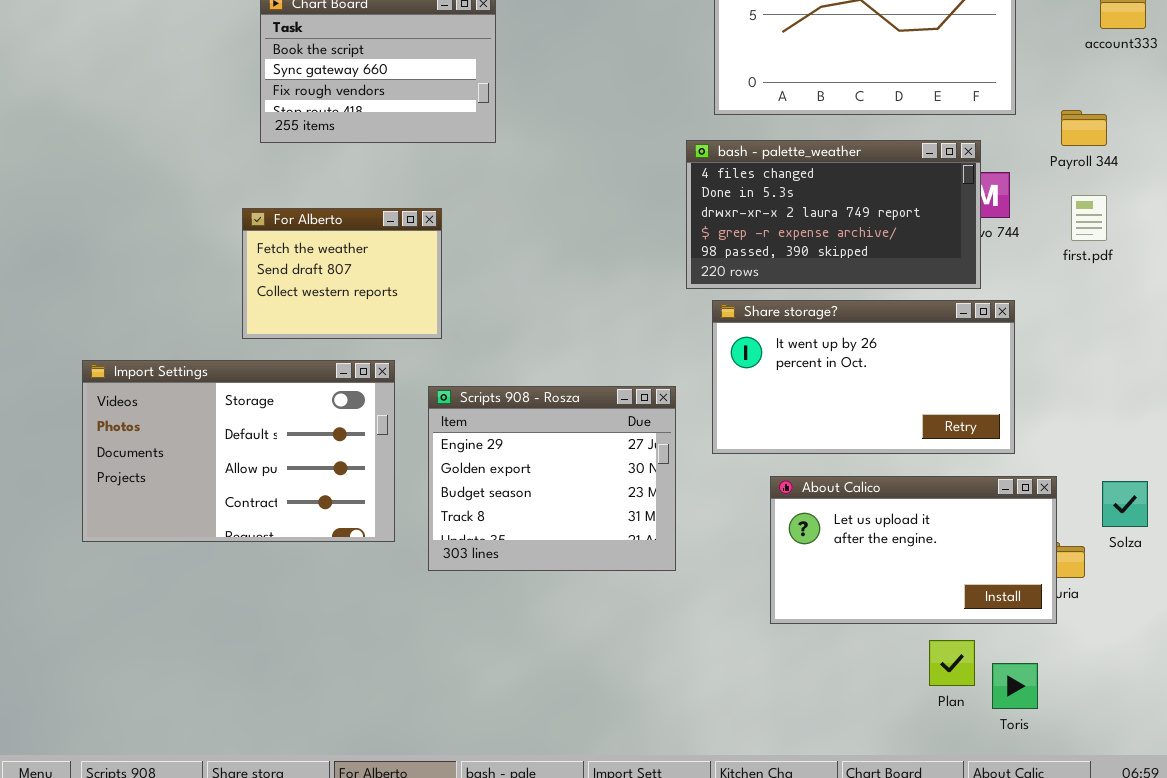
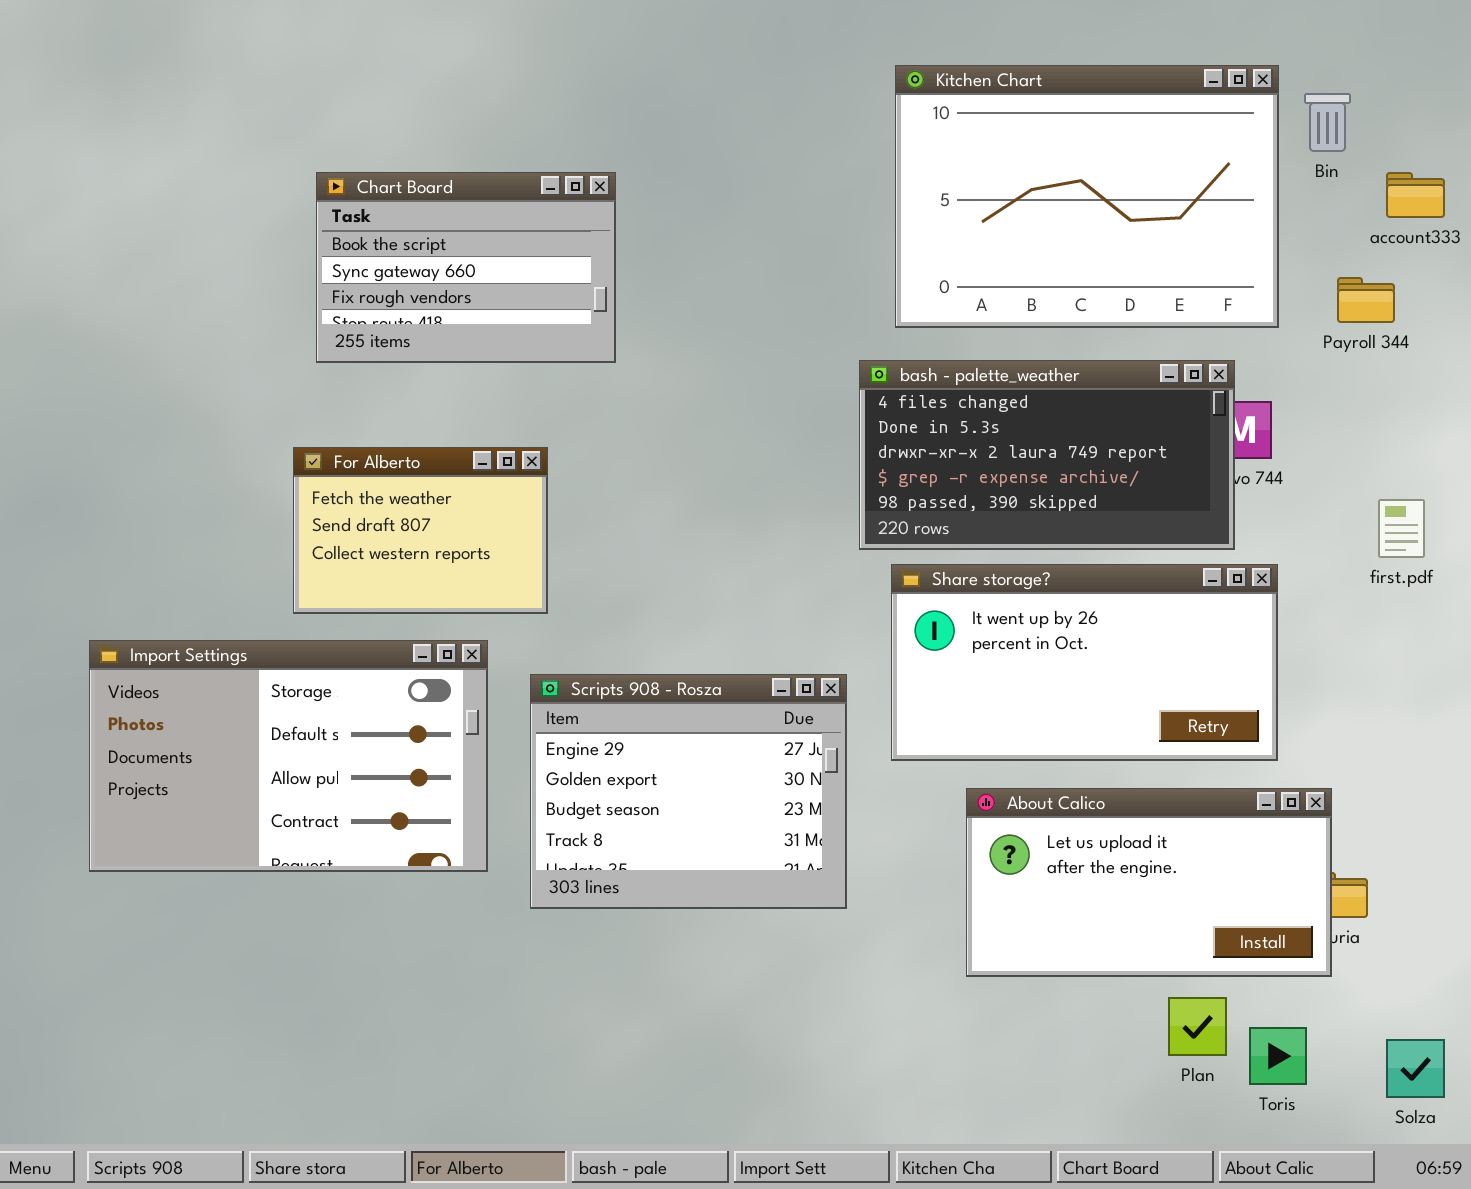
Payroll 344: [1061,110,1107,146] -> [1337,277,1395,323], moved
first.pdf: [1071,195,1107,241] -> [1378,499,1425,558], moved
Solza: [1102,481,1148,527] -> [1386,1039,1445,1098], moved

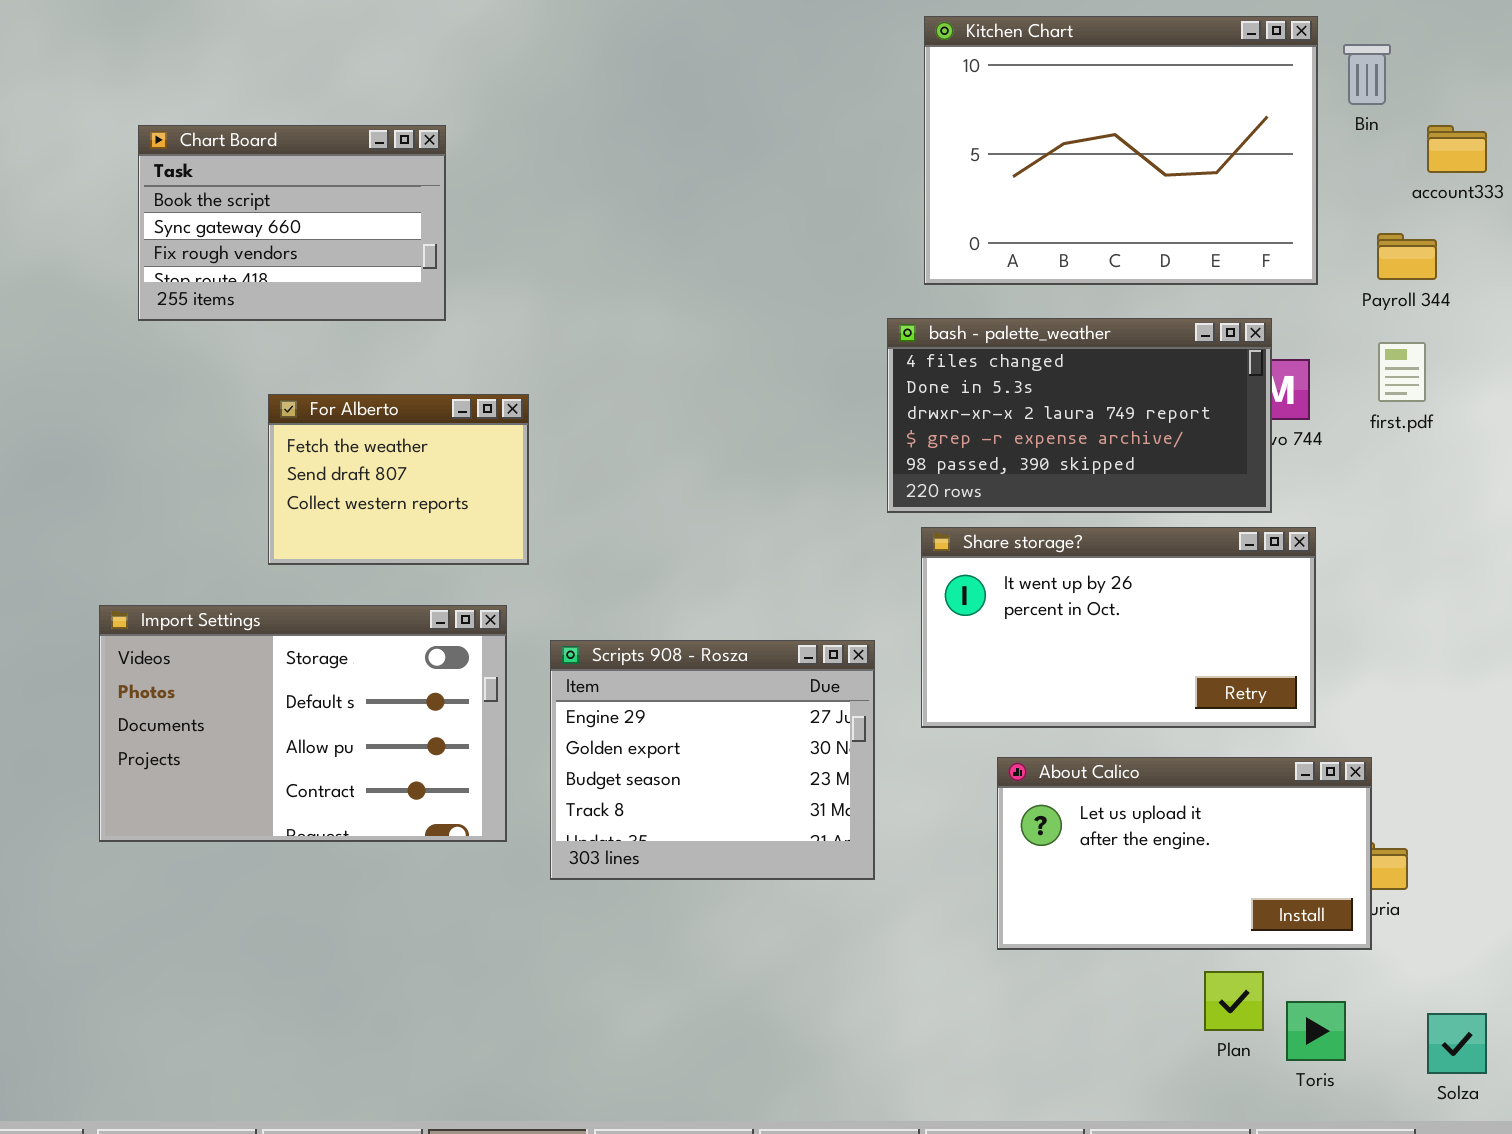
Chart Board: [316,172,616,363] -> [138,125,446,321], moved
For Alberto: [293,447,548,614] -> [268,394,529,565], moved
first.pdf: [1378,499,1425,558] -> [1378,342,1426,402], moved

